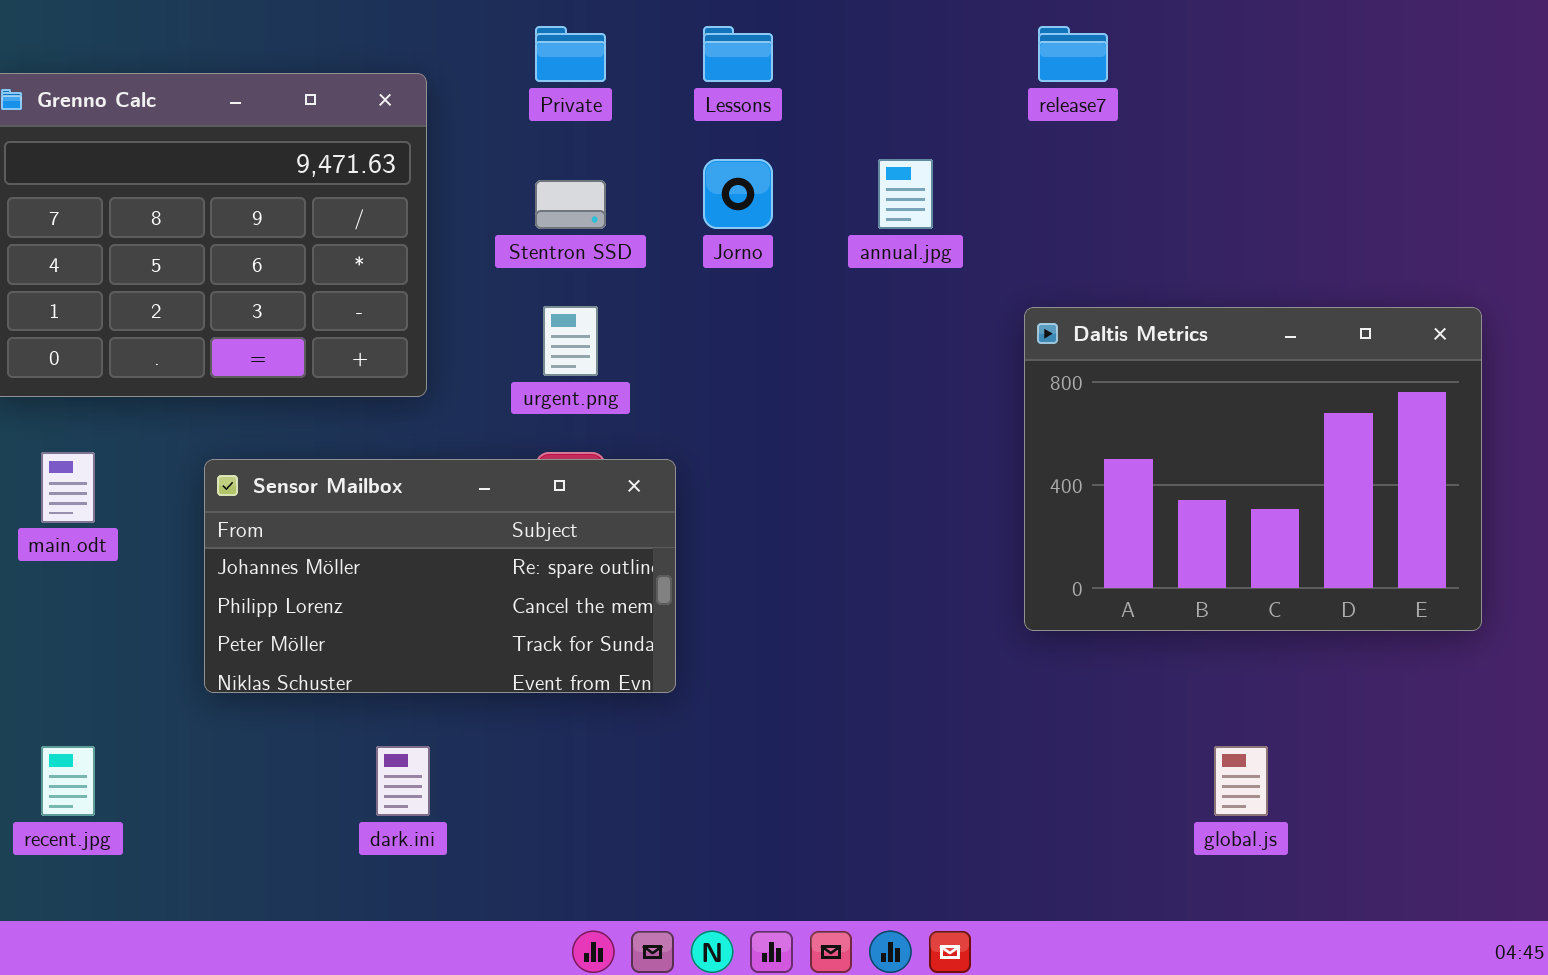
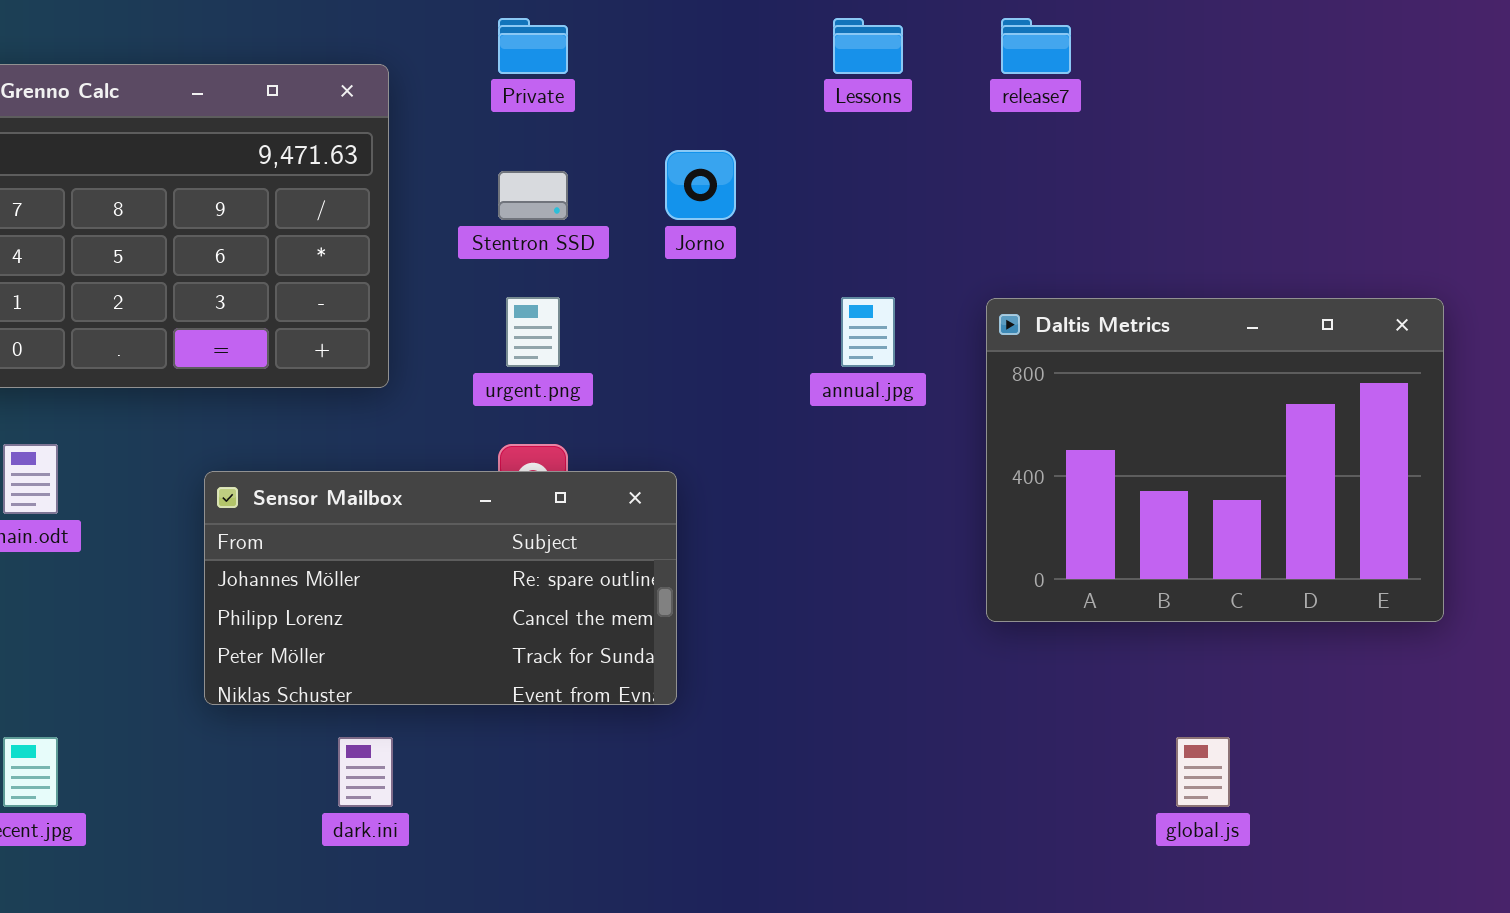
Lessons: [703,26,773,82] -> [833,18,903,74], moved
annual.jpg: [878,159,933,229] -> [841,297,895,367], moved
Sensor Mailbox: [204,459,676,693] -> [204,471,677,705], moved

